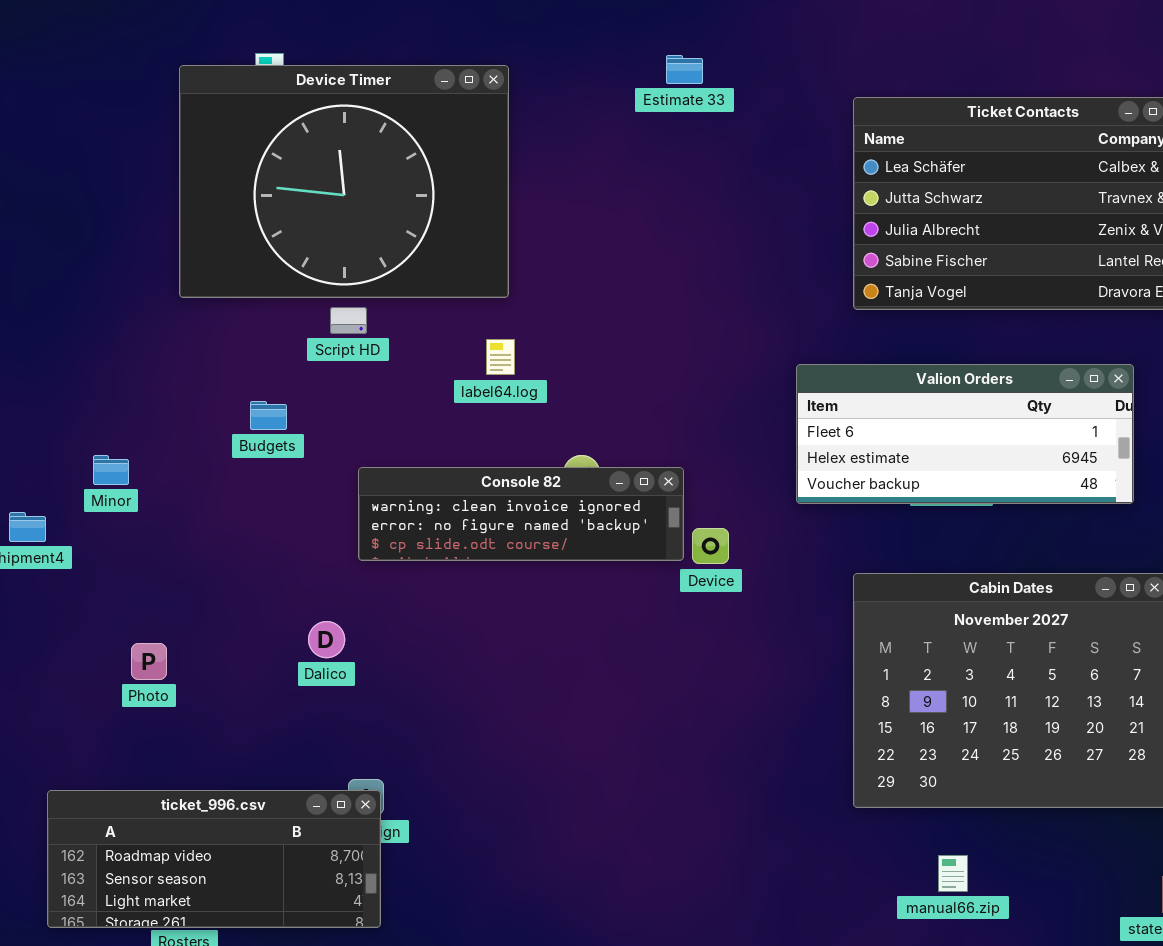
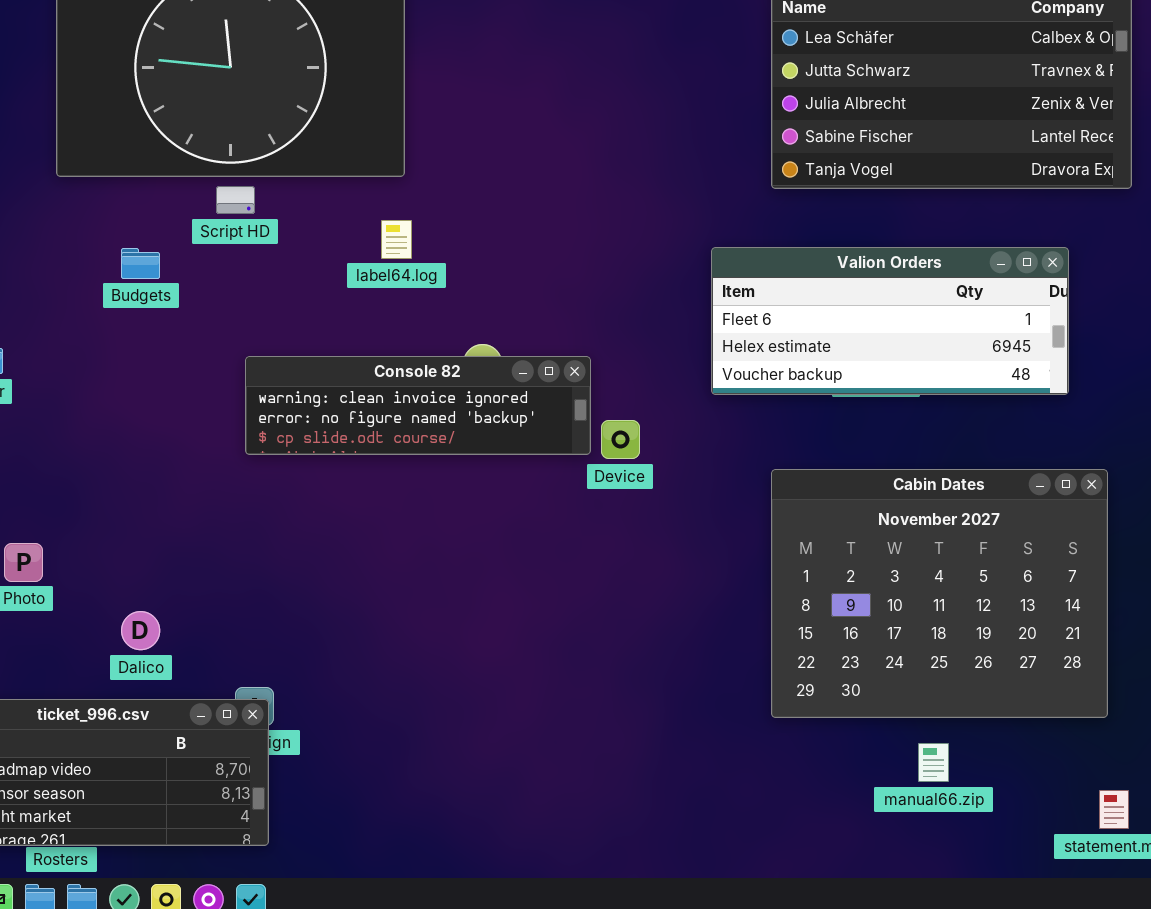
Budgets: [250,401,287,430] -> [121,248,160,279], moved
Dalico: [308,621,345,658] -> [121,611,160,650], moved
manual66.zip: [938,855,968,892] -> [918,743,949,782], moved

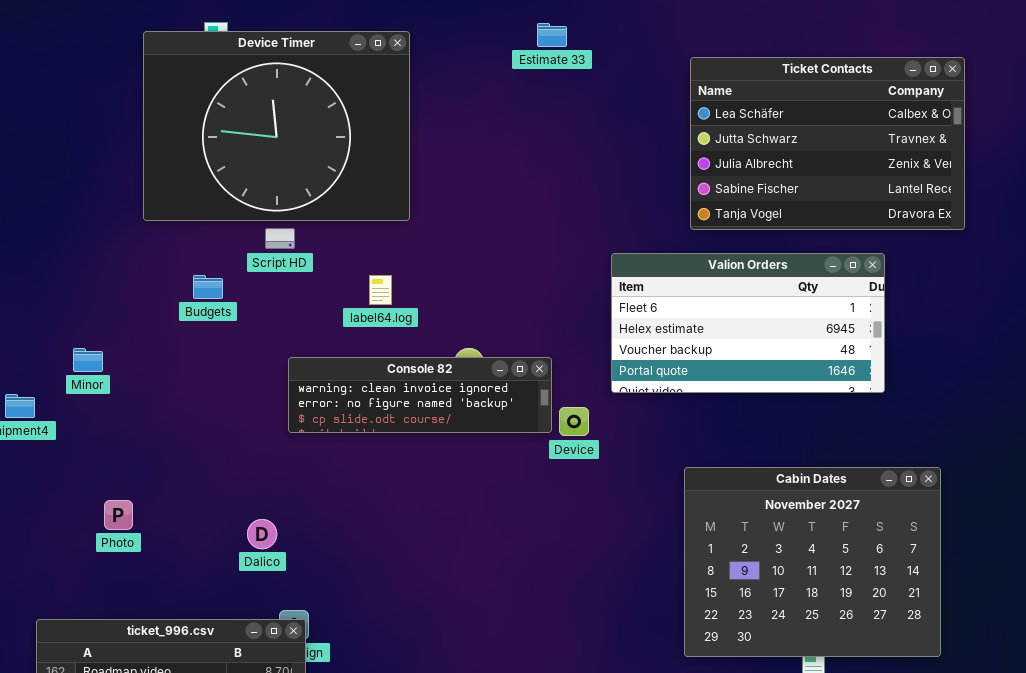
label64.log: [381,220,412,259] -> [369,275,392,305], moved
Valion Orders: [711,247,1069,395] -> [611,253,885,393], moved, resized
Cabin Dates: [771,469,1108,718] -> [684,467,941,657], moved
Dalico: [121,611,160,650] -> [247,519,277,549], moved

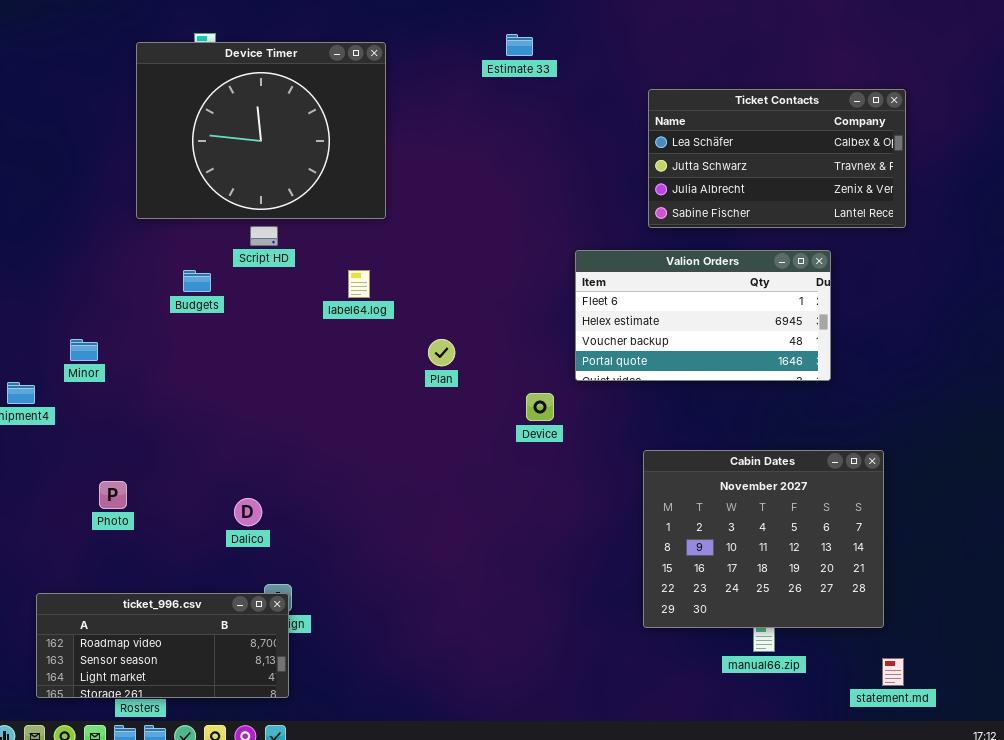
Ticket Contacts: [690,57,965,230] -> [648,89,906,228], resized
Console 82: [288,357,552,433] -> none, closed

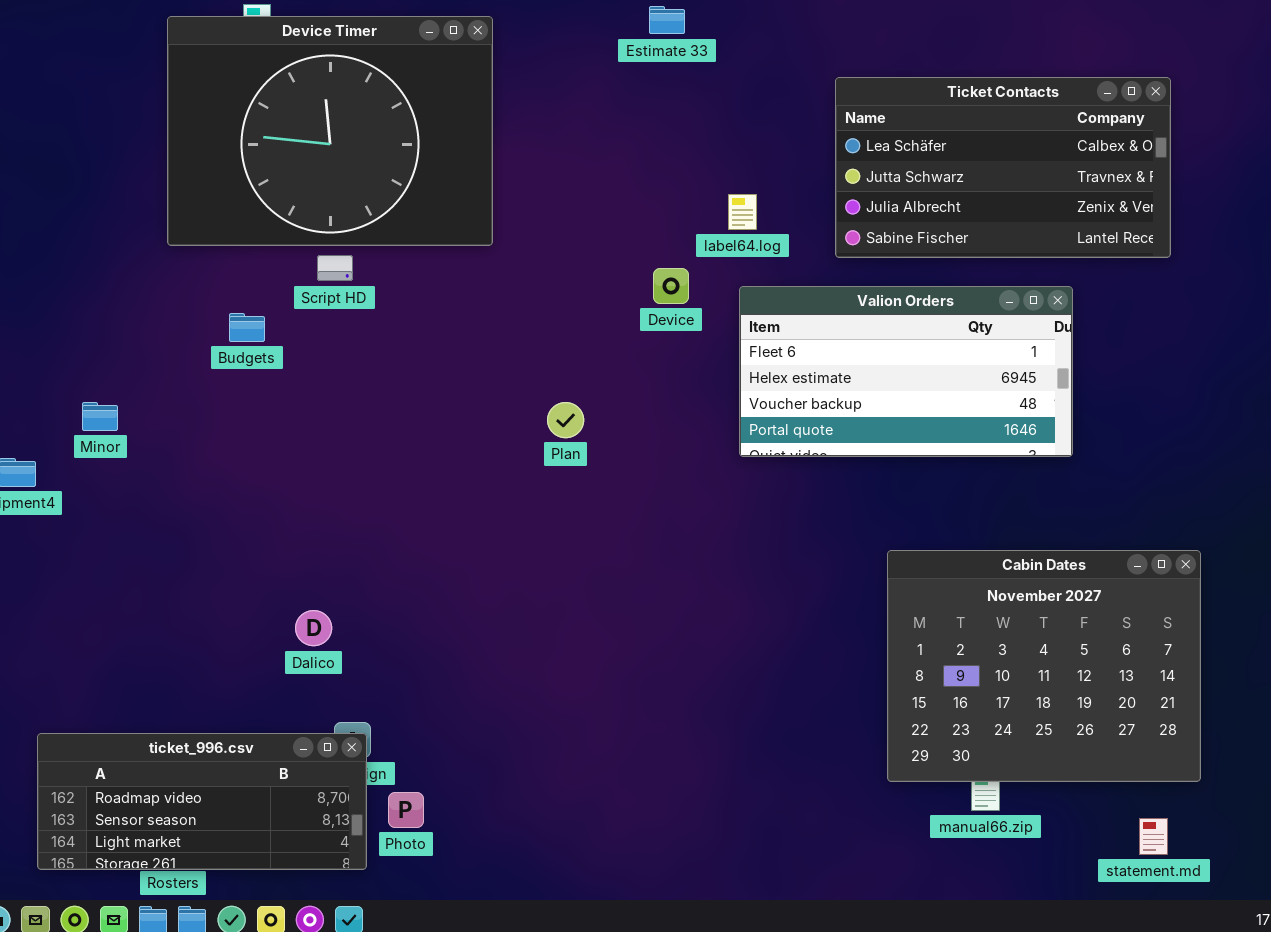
label64.log: [348,270,370,298] -> [728,194,757,230], moved
Device: [526,393,554,421] -> [653,268,689,304], moved
Cabin Dates: [643,450,884,628] -> [887,550,1201,782], moved
Photo: [99,481,127,509] -> [388,792,424,828], moved

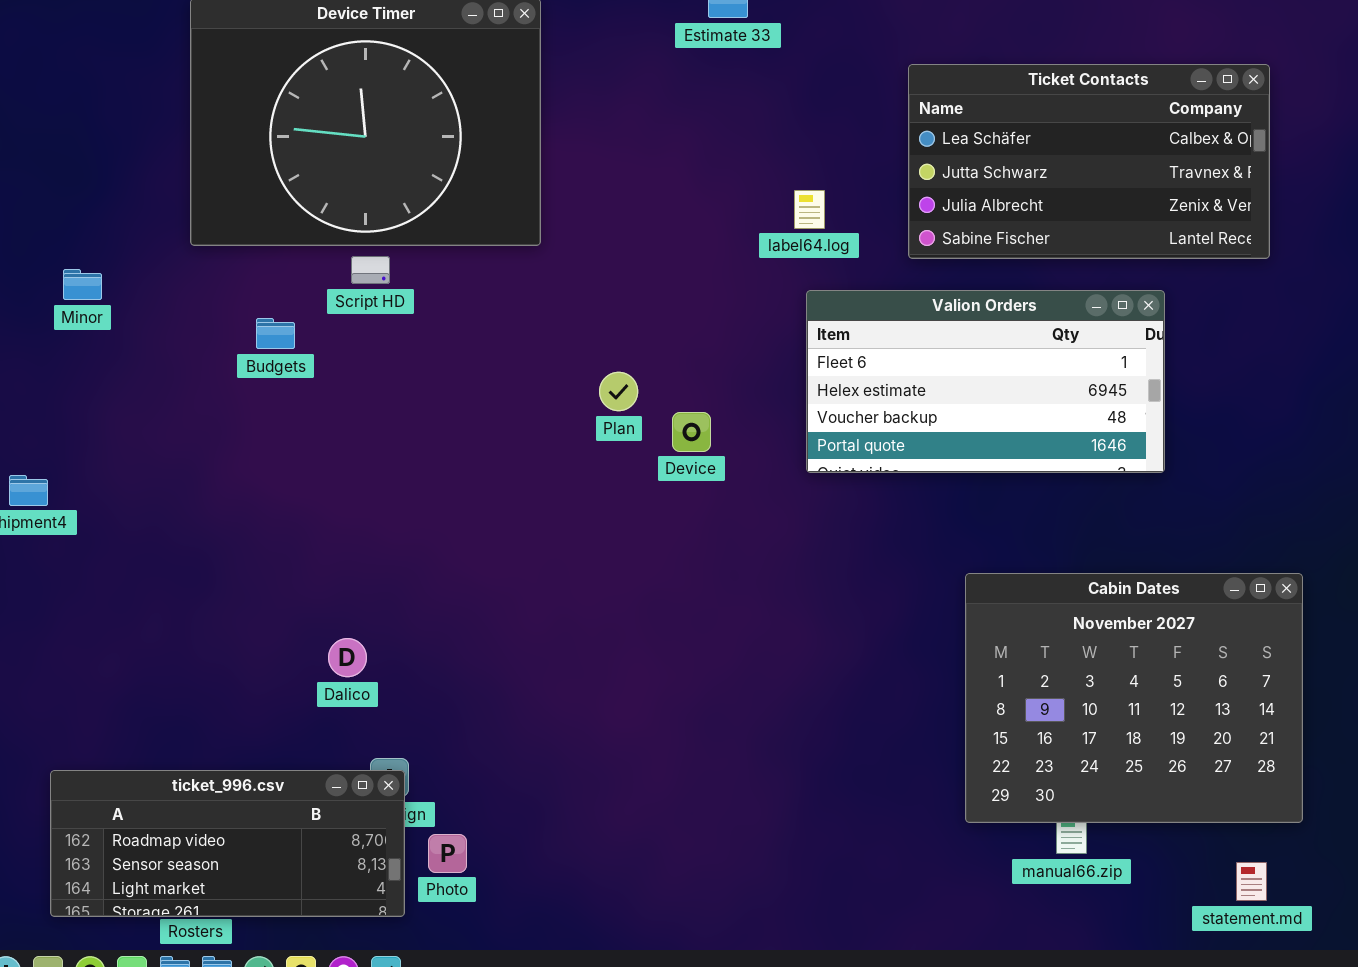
Device: [653,268,689,304] -> [672,412,711,452], moved
Minor: [82,402,118,431] -> [63,269,102,300], moved
Plan: [547,402,584,438] -> [599,372,638,411], moved

